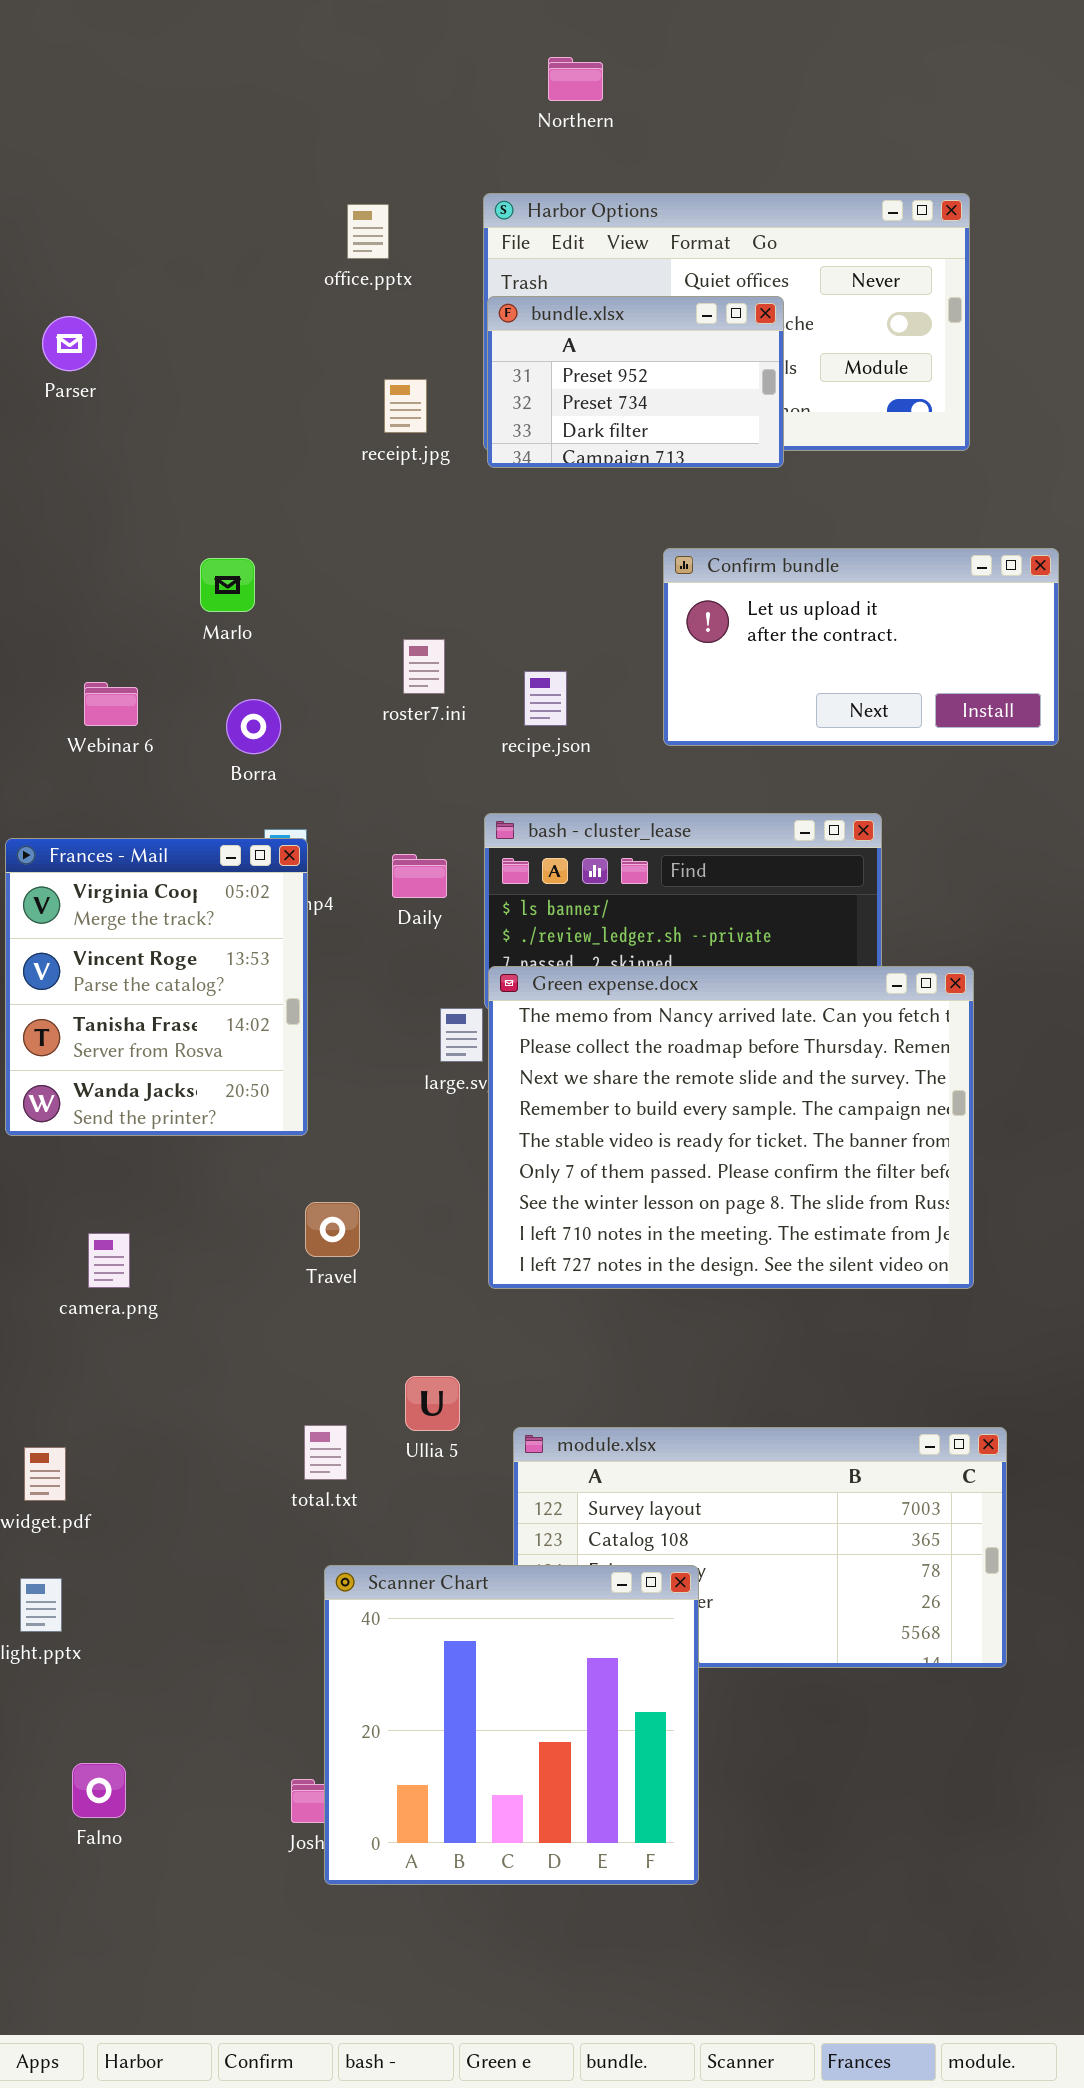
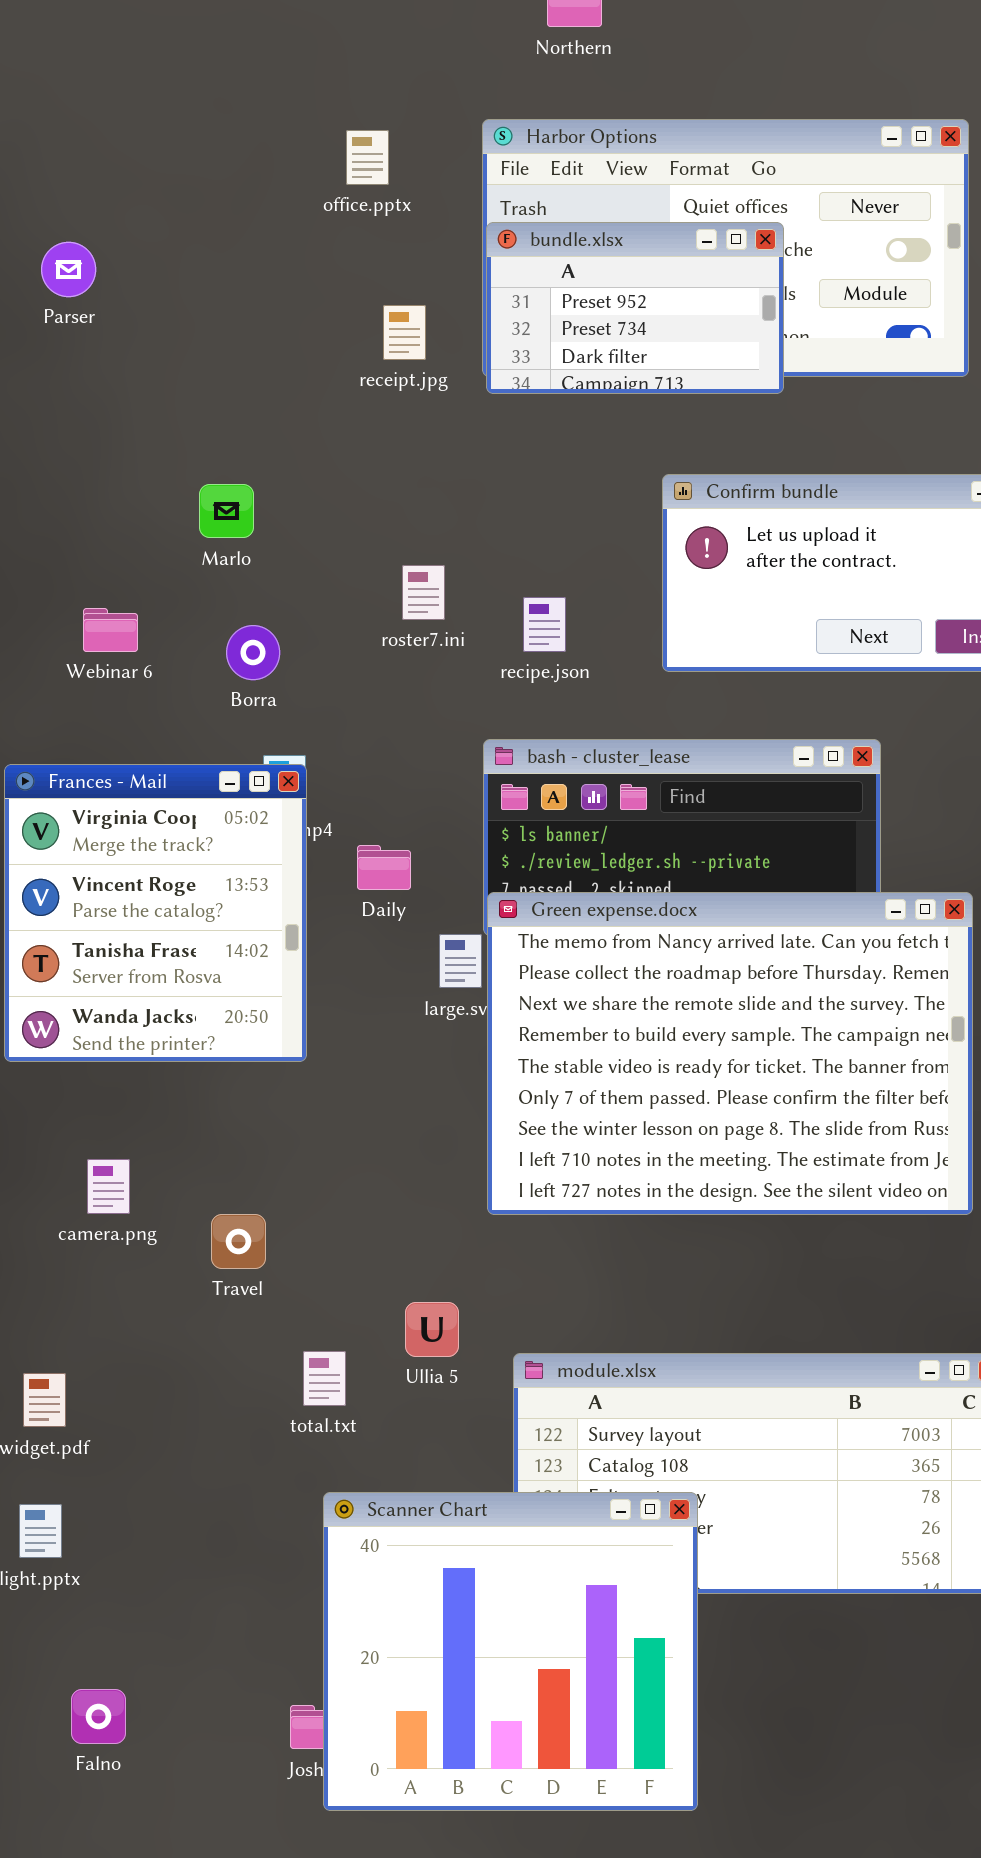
Daily: [392,854,447,898] -> [357,845,411,890], moved
Travel: [305,1202,360,1257] -> [211,1214,266,1269], moved

